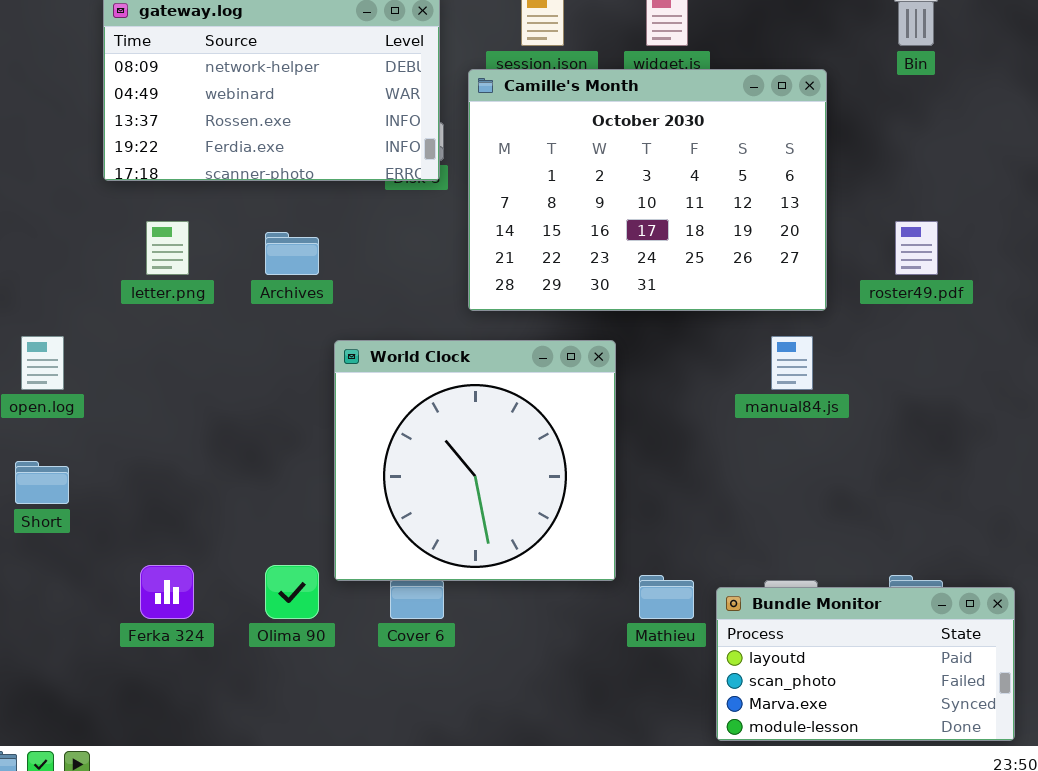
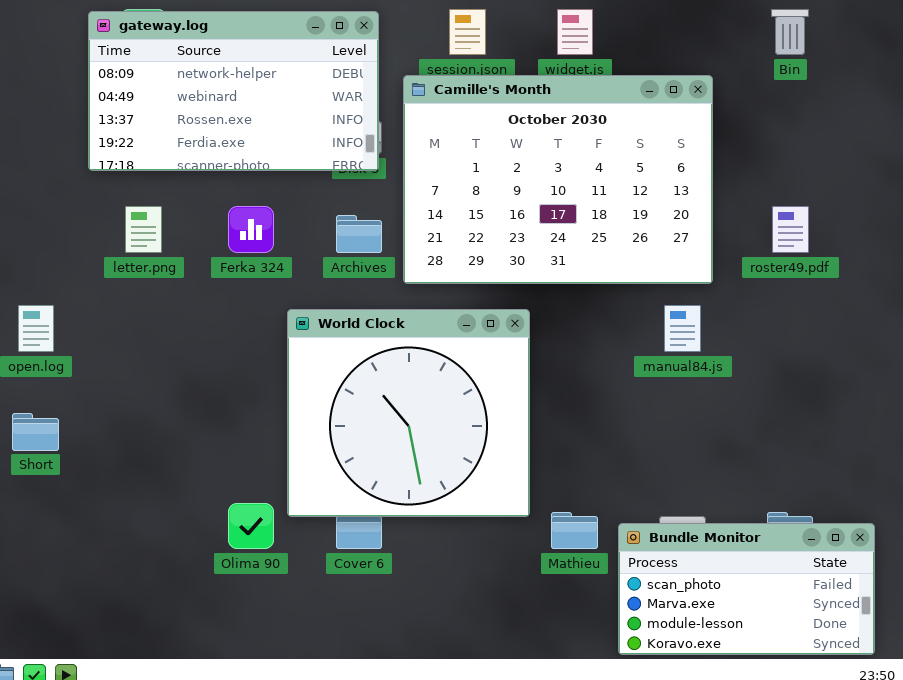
Archives: [265,232,319,275] -> [336,215,382,253], moved
Ferka 324: [140,565,194,619] -> [228,206,274,253], moved
Bundle Monitor: [716,587,1015,741] -> [618,523,875,655], scrolled down 1 row

